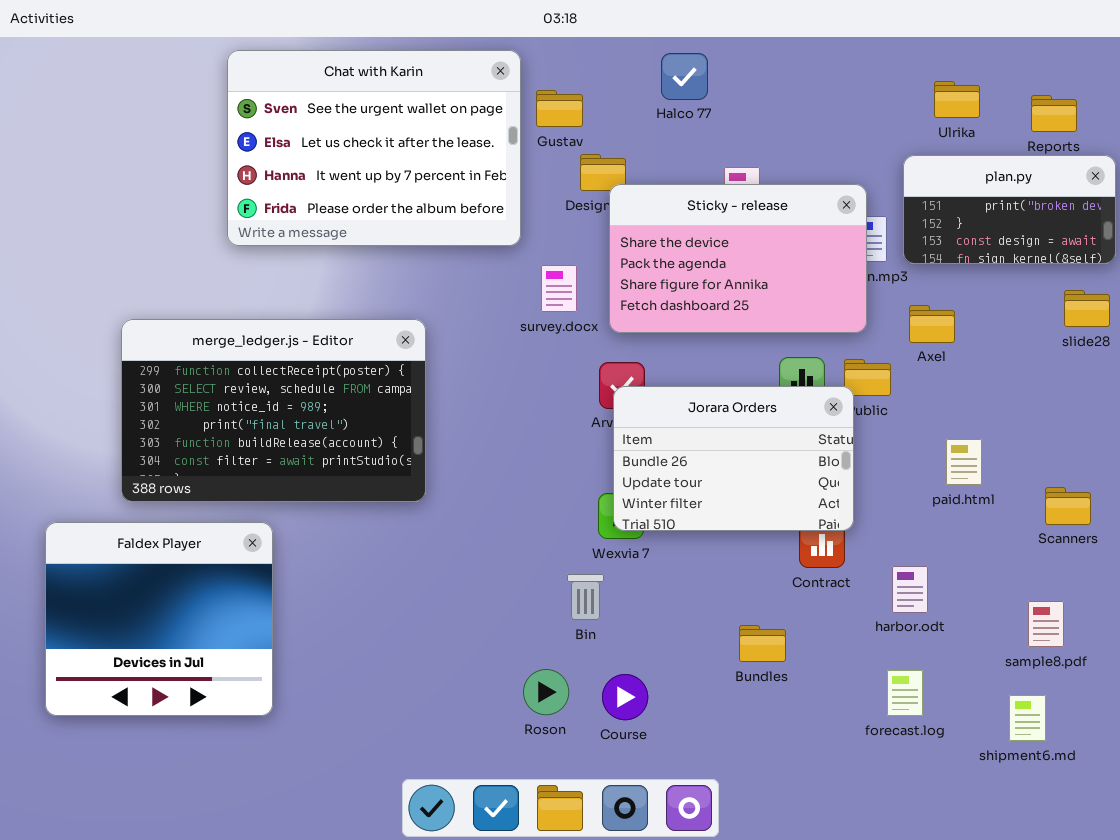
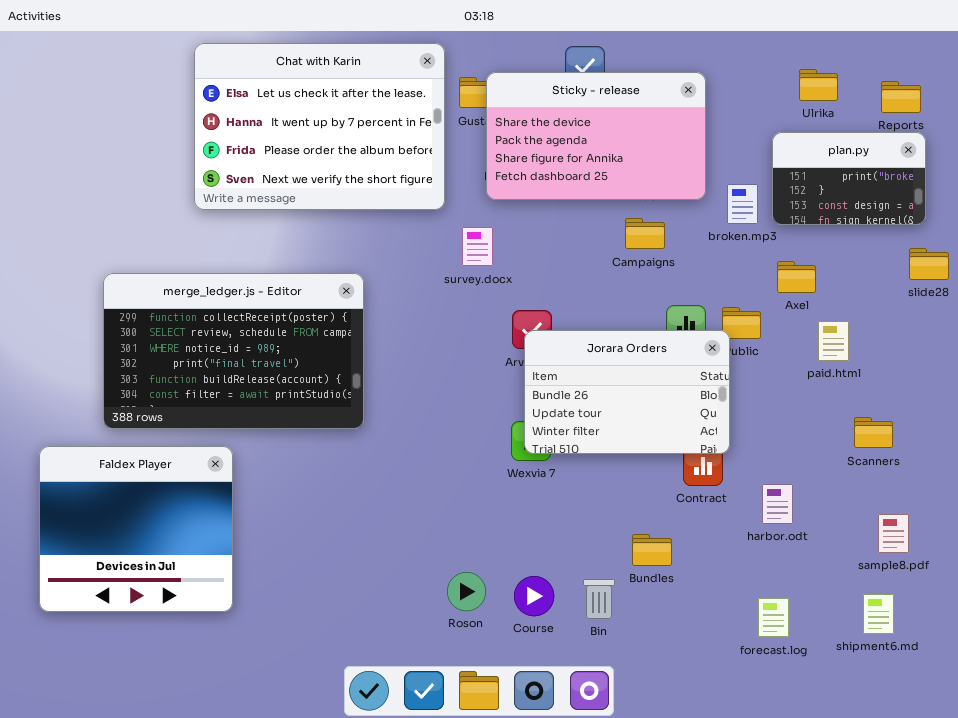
Chat with Karin: [227,50,521,246] -> [194,43,445,210], scrolled down 1 row
plan.py: [903,155,1116,264] -> [772,132,926,225], resized
Sticky - release: [609,184,867,333] -> [486,72,706,200], moved
paid.html: [946,439,982,485] -> [818,321,849,361], moved
Scanners: [1045,487,1091,525] -> [854,417,893,448], moved
Bin: [567,574,604,620] -> [583,579,615,619], moved
forecast.log: [887,670,923,716] -> [758,598,789,637], moved

